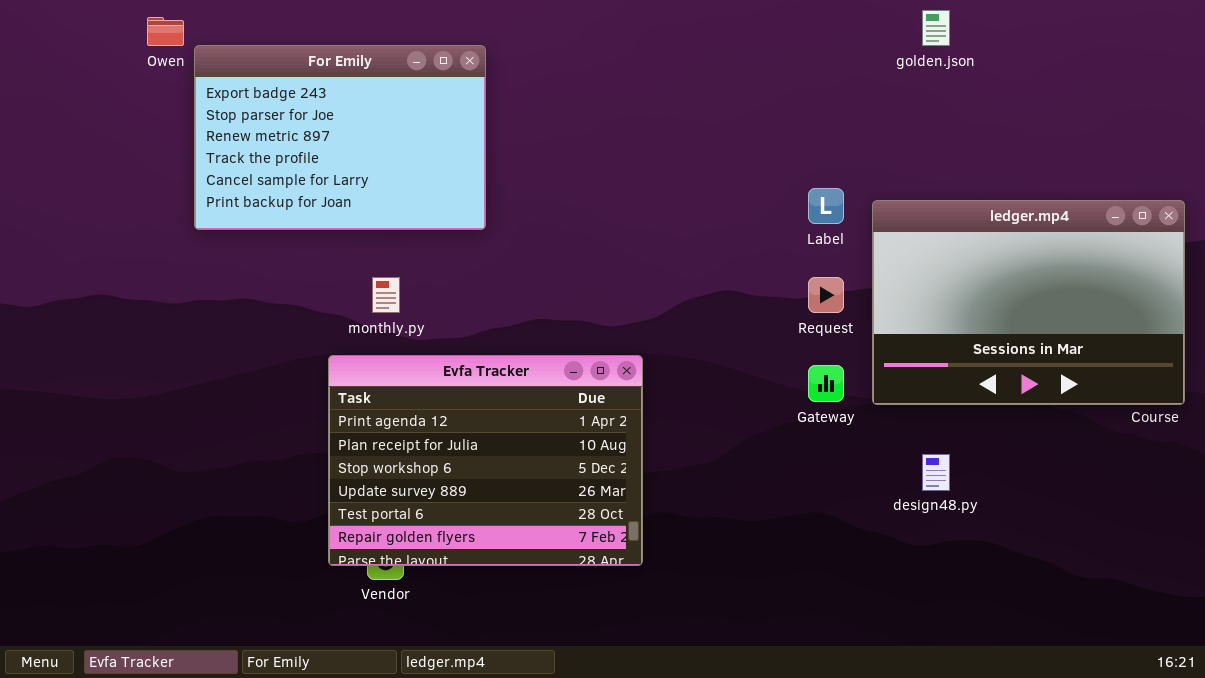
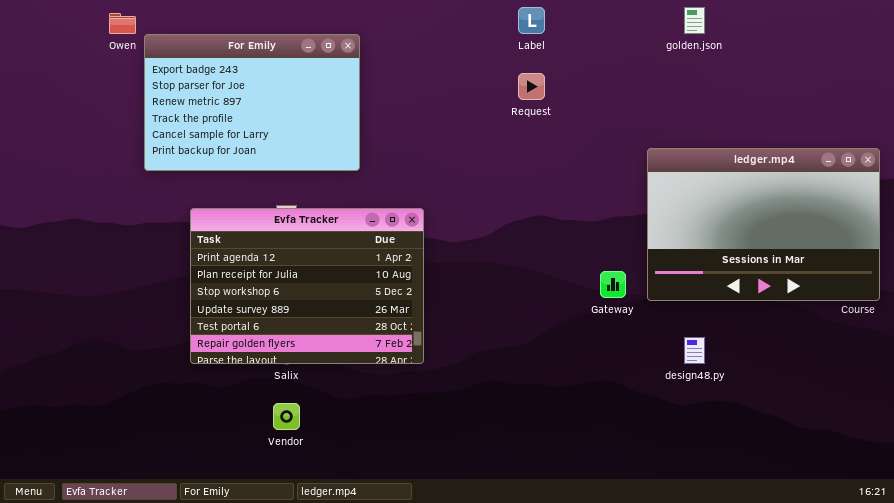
Label: [808,188,844,224] -> [518,7,545,34], moved
Request: [808,277,844,313] -> [518,73,545,100], moved
Evfa Tracker: [328,355,643,566] -> [190,208,424,364], moved

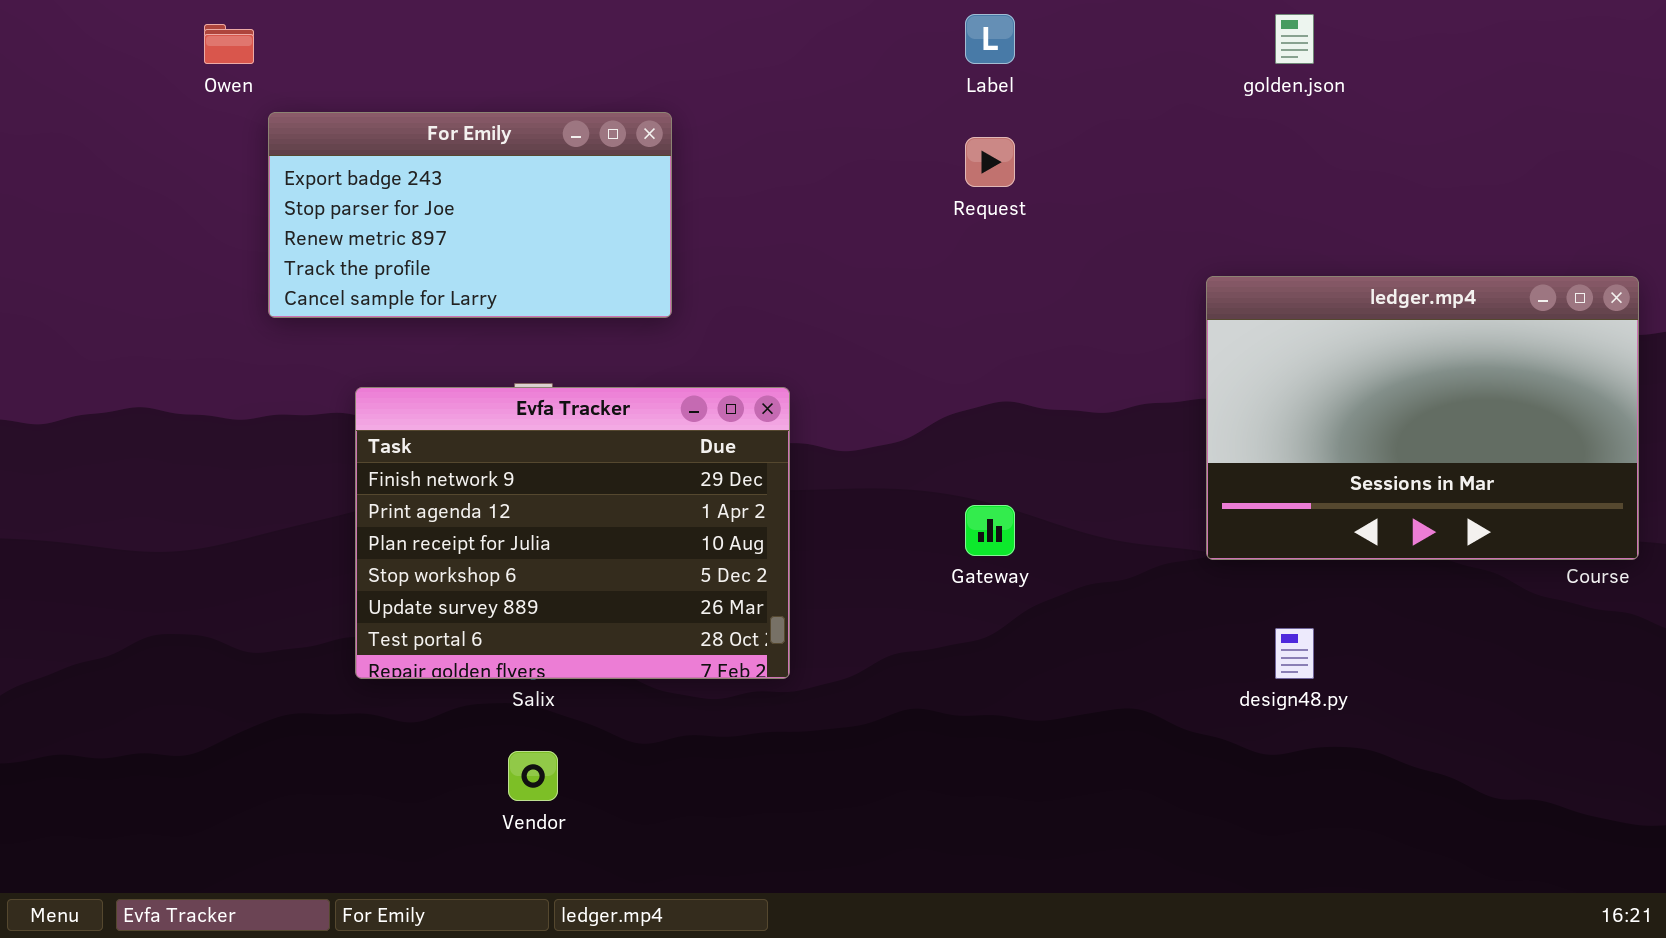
For Emily: [144,34,360,171] -> [268,112,672,318], resized
Evfa Tracker: [190,208,424,364] -> [355,387,790,679], scrolled up 1 row
Gateway: [600,271,626,298] -> [965,505,1015,556], moved

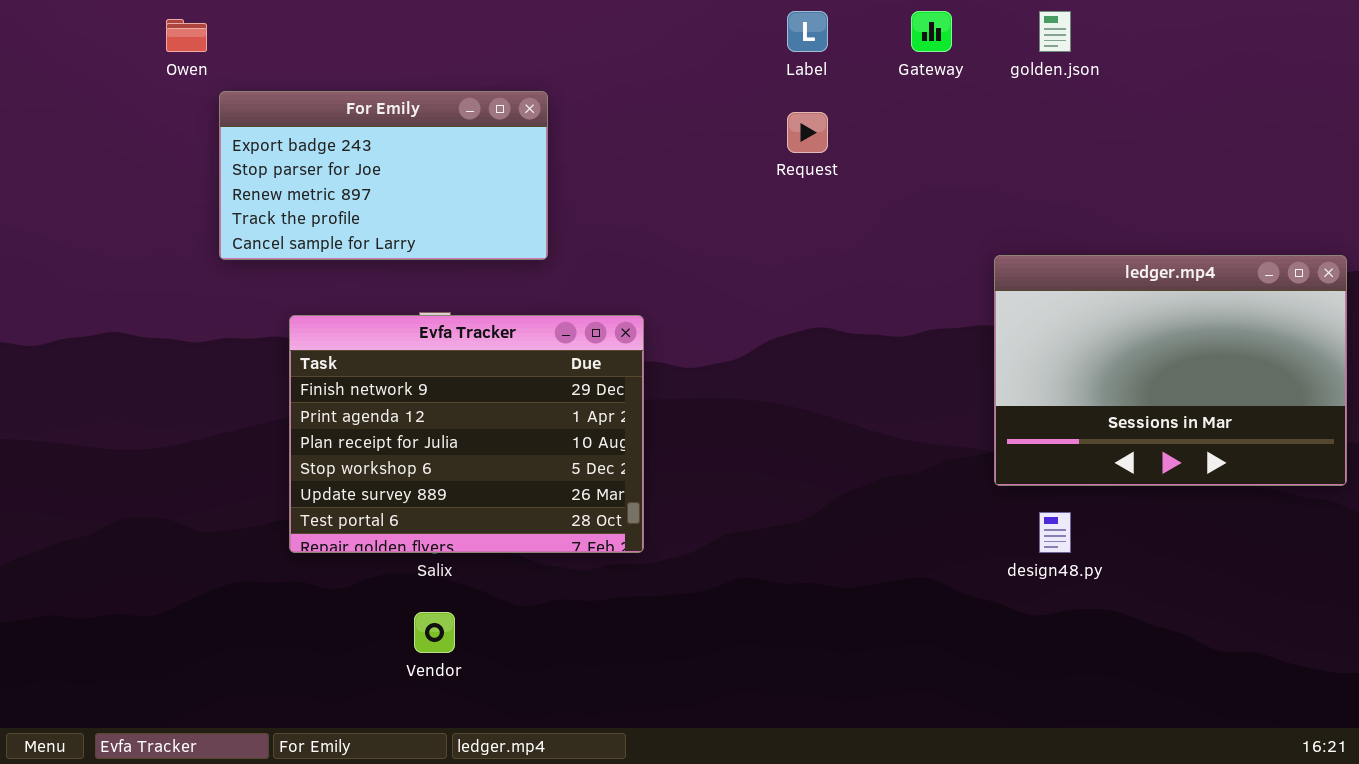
ledger.mp4: [1206,276,1639,560] -> [994,255,1347,486], moved
Gateway: [965,505,1015,556] -> [911,11,952,52], moved

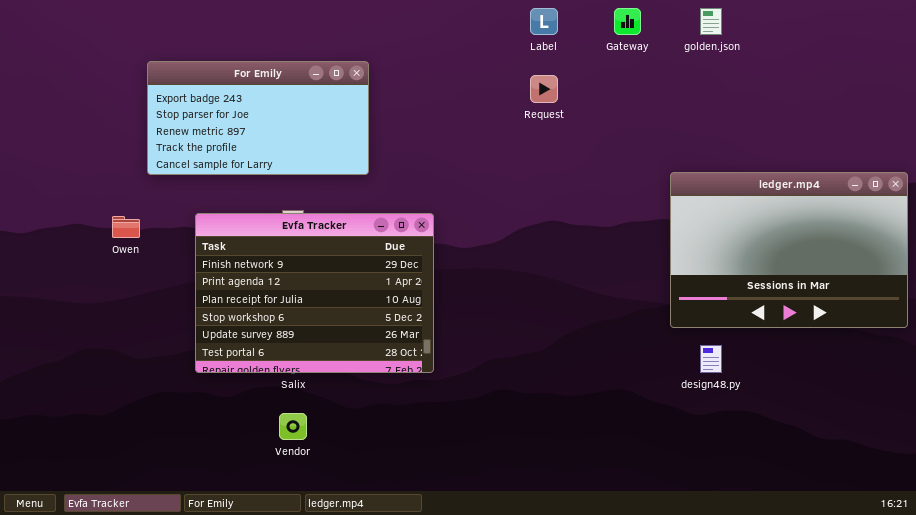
Owen: [166,19,207,52] -> [112,216,140,238], moved

